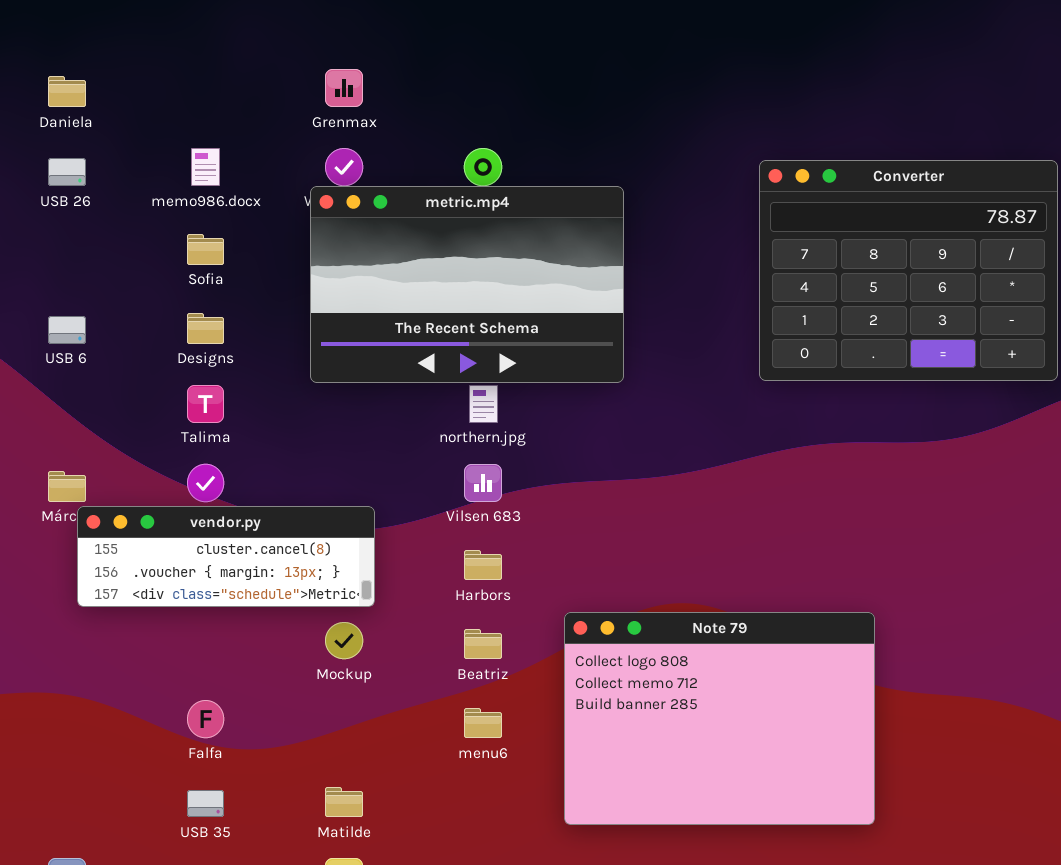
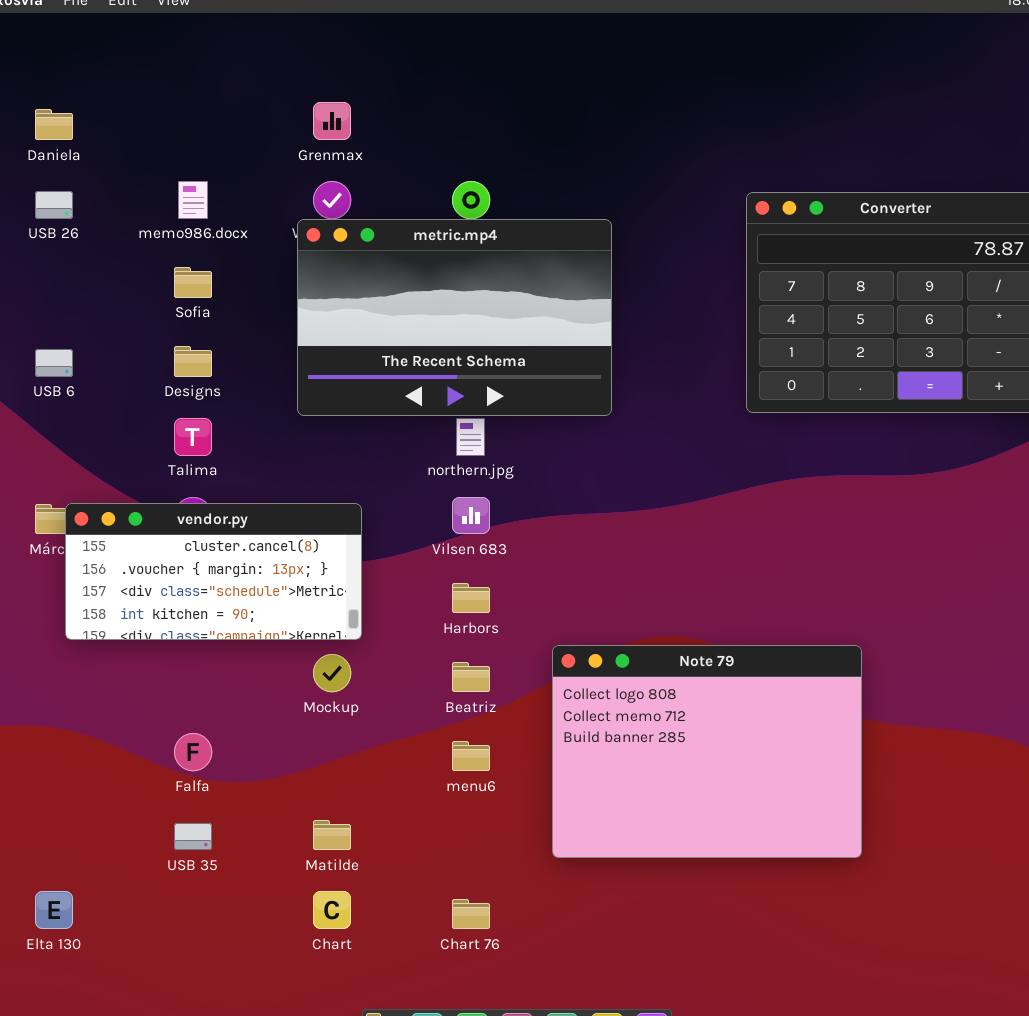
vendor.py: [77,506,375,607] -> [65,503,362,640], resized

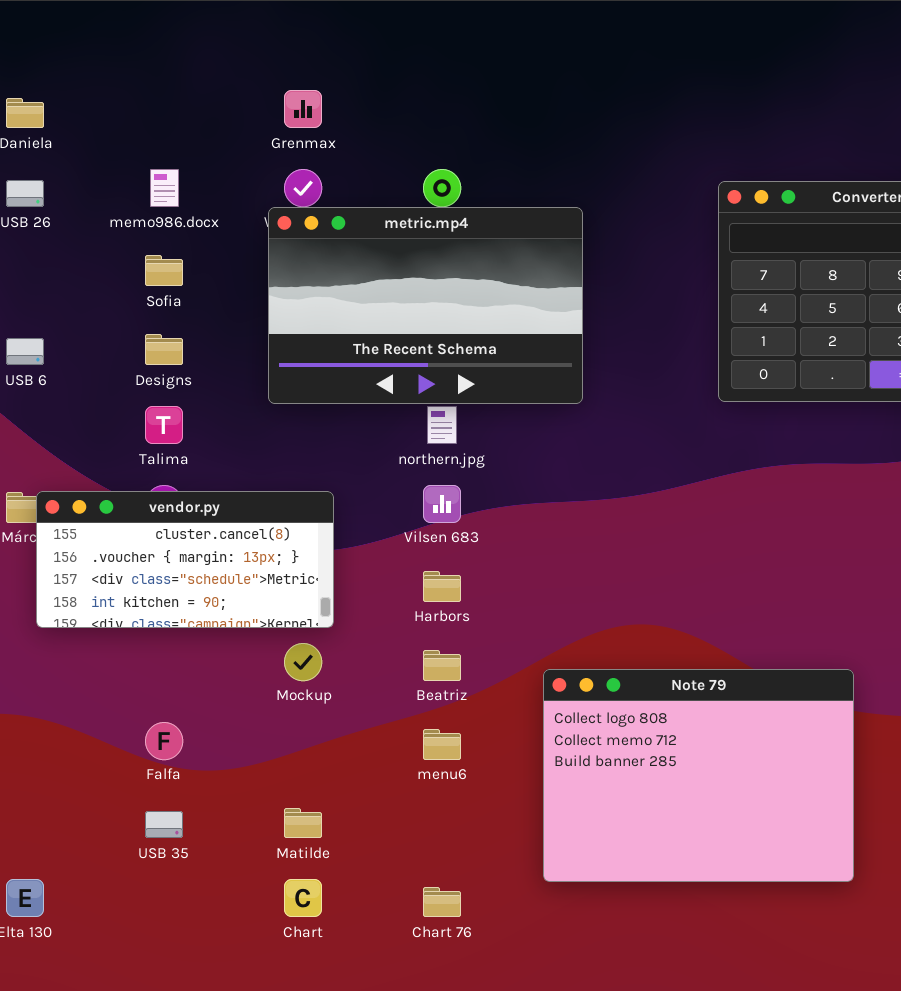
Note 79: [552,645,862,858] -> [543,669,854,882], moved

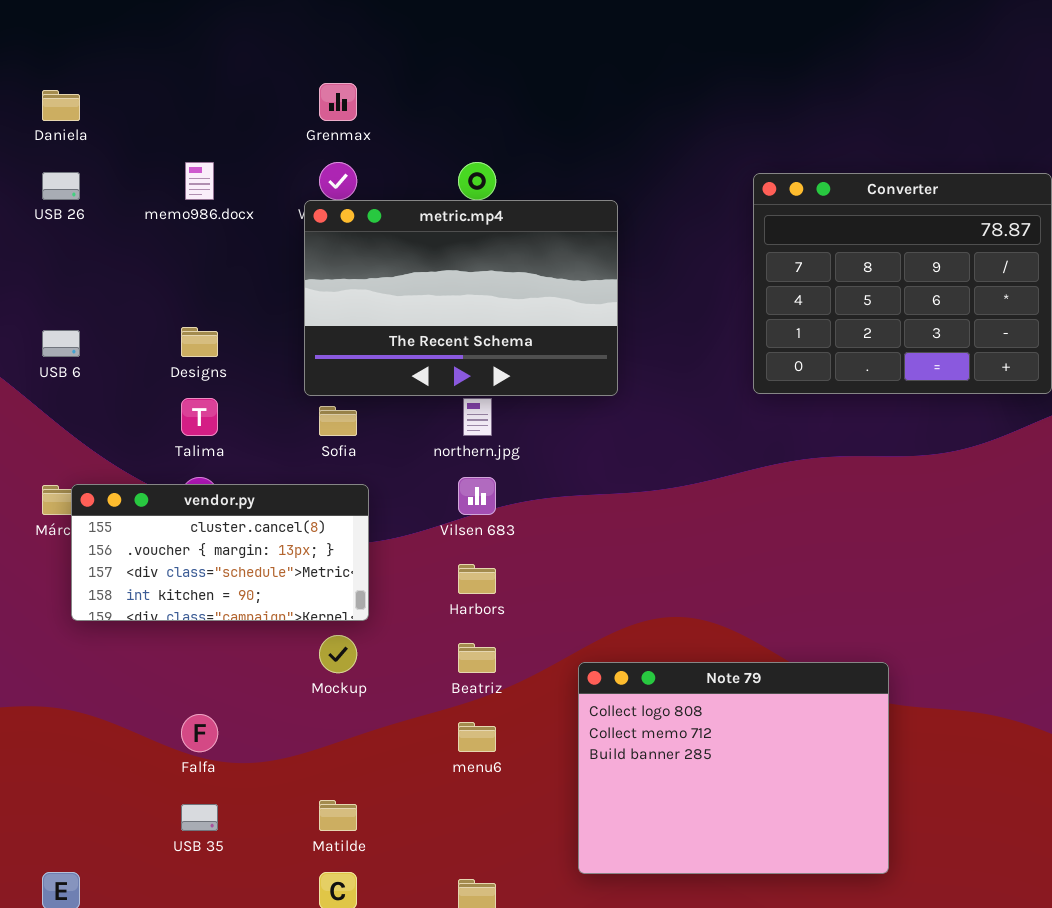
Sofia: [145,255,183,286] -> [319,406,357,436], moved

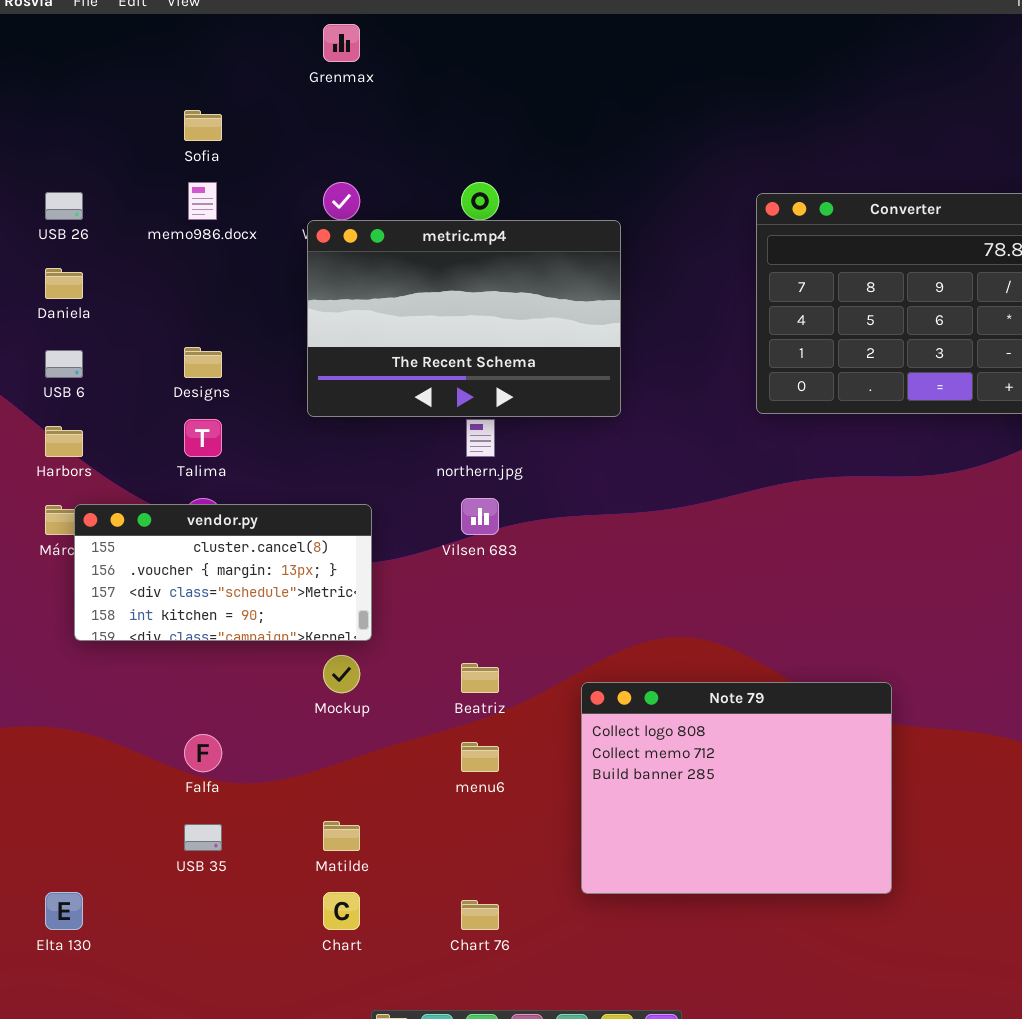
Grenmax: [319,83,357,121] -> [323,24,360,62], moved
Daniela: [42,90,80,121] -> [45,268,83,299], moved
Sofia: [319,406,357,436] -> [184,110,222,141], moved
Harbors: [458,564,496,594] -> [45,426,83,457], moved

